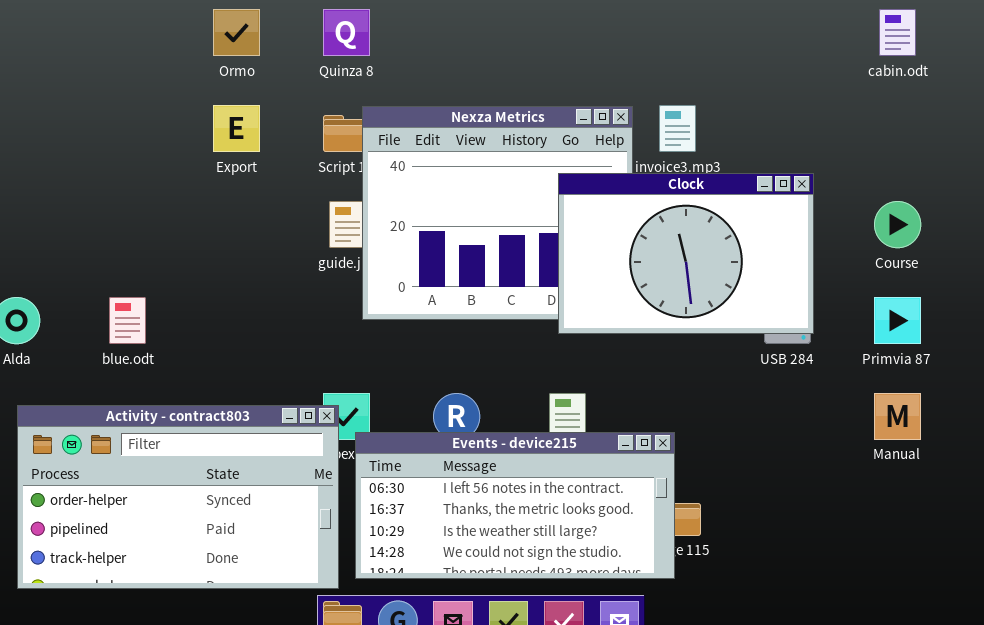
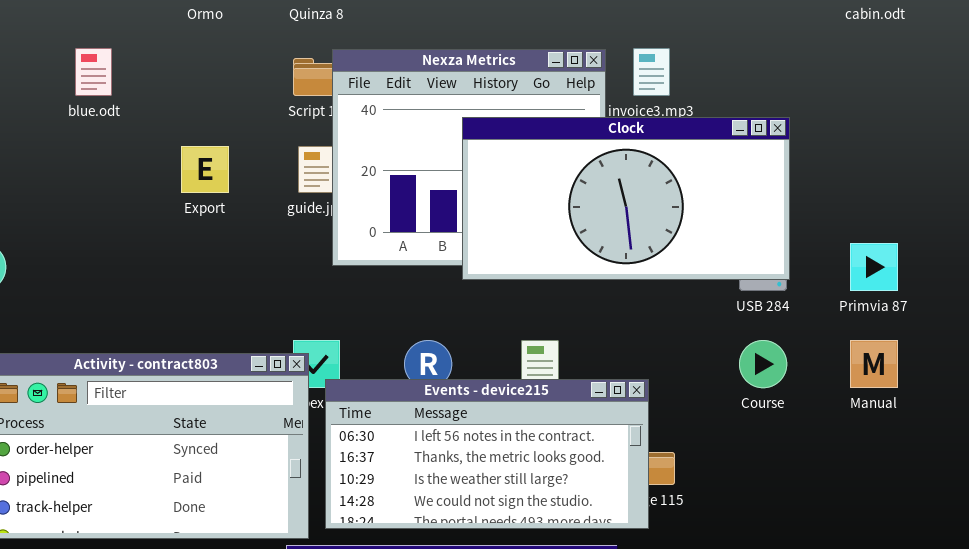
Export: [213,105,260,152] -> [181,146,229,193], moved
Clock: [558,173,814,334] -> [462,117,790,280], resized
Course: [874,201,921,248] -> [739,340,787,388], moved
blue.odt: [109,297,146,344] -> [75,48,112,96], moved

